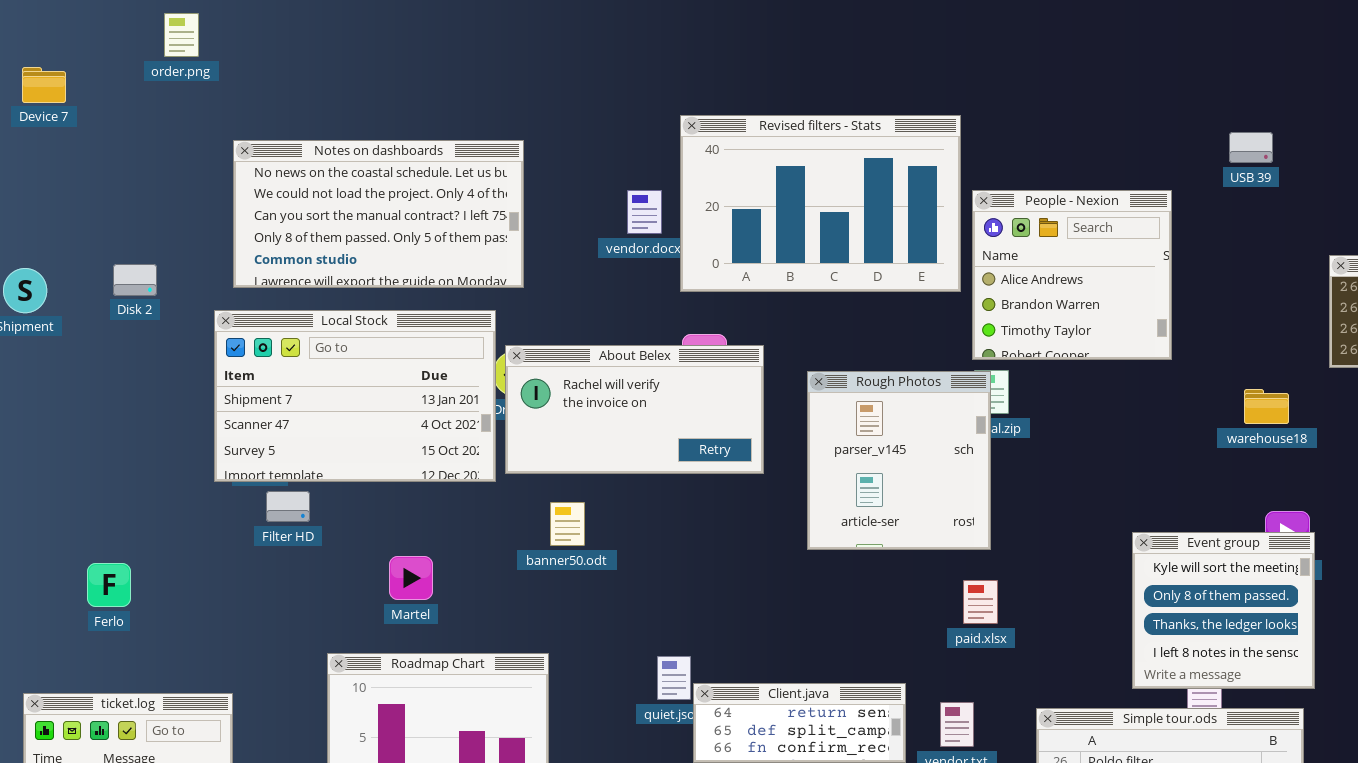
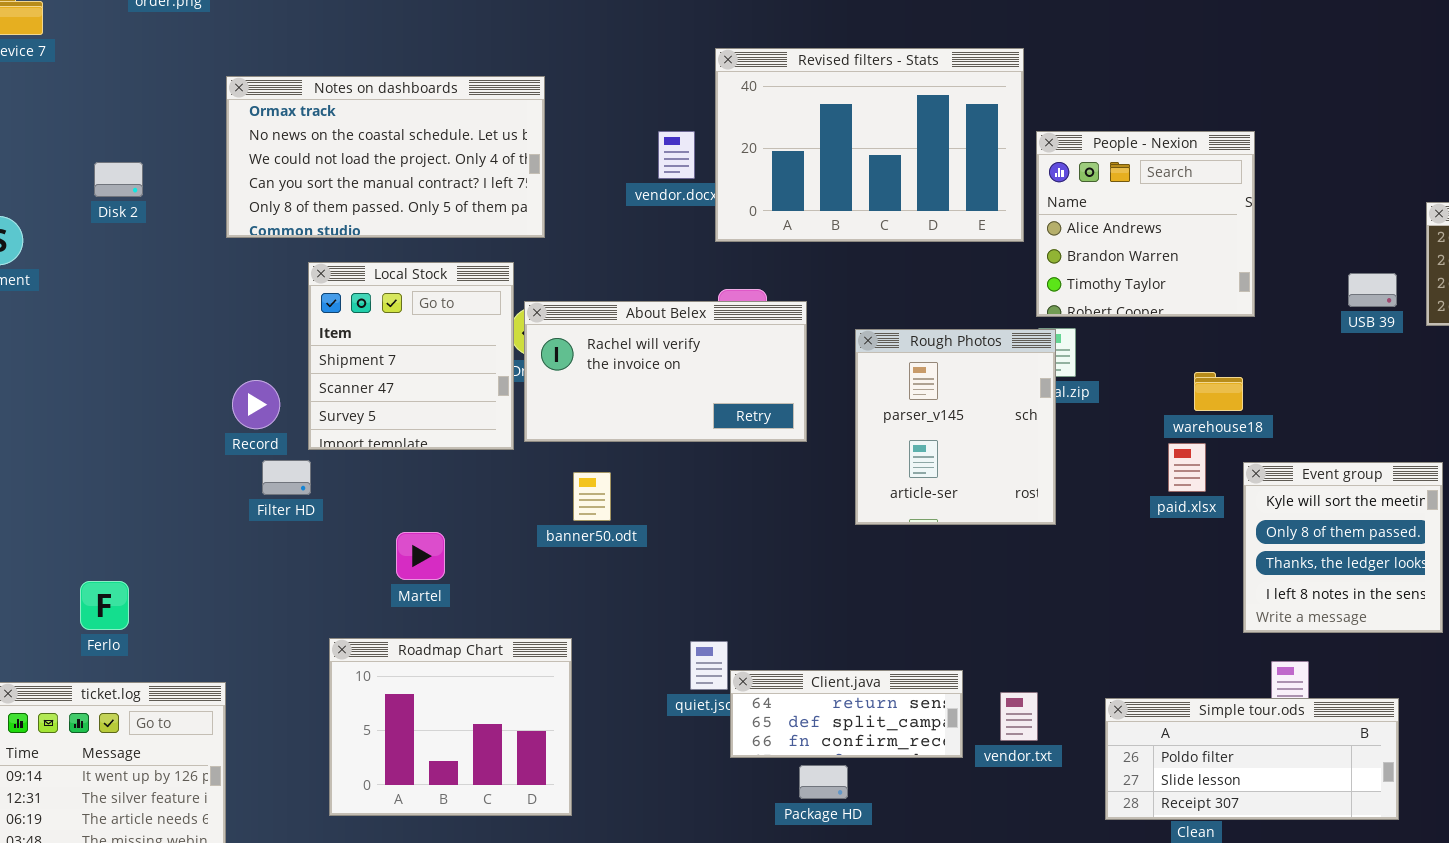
USB 39: [1229,132,1273,163] -> [1348,273,1397,307], moved
Notes on dashboards: [233,140,524,288] -> [226,76,545,238], scrolled up 1 row
Disk 2: [113,264,157,296] -> [94,162,143,197], moved
Local Stock: [214,310,496,482] -> [308,262,514,450], resized
warehouse18: [1244,389,1289,424] -> [1194,372,1243,411], moved
Event group: [1132,532,1315,689] -> [1243,462,1443,633], moved
Ferlo: [87,563,131,607] -> [80,581,129,630], moved
paid.xlsx: [963,580,998,624] -> [1168,443,1206,492], moved

